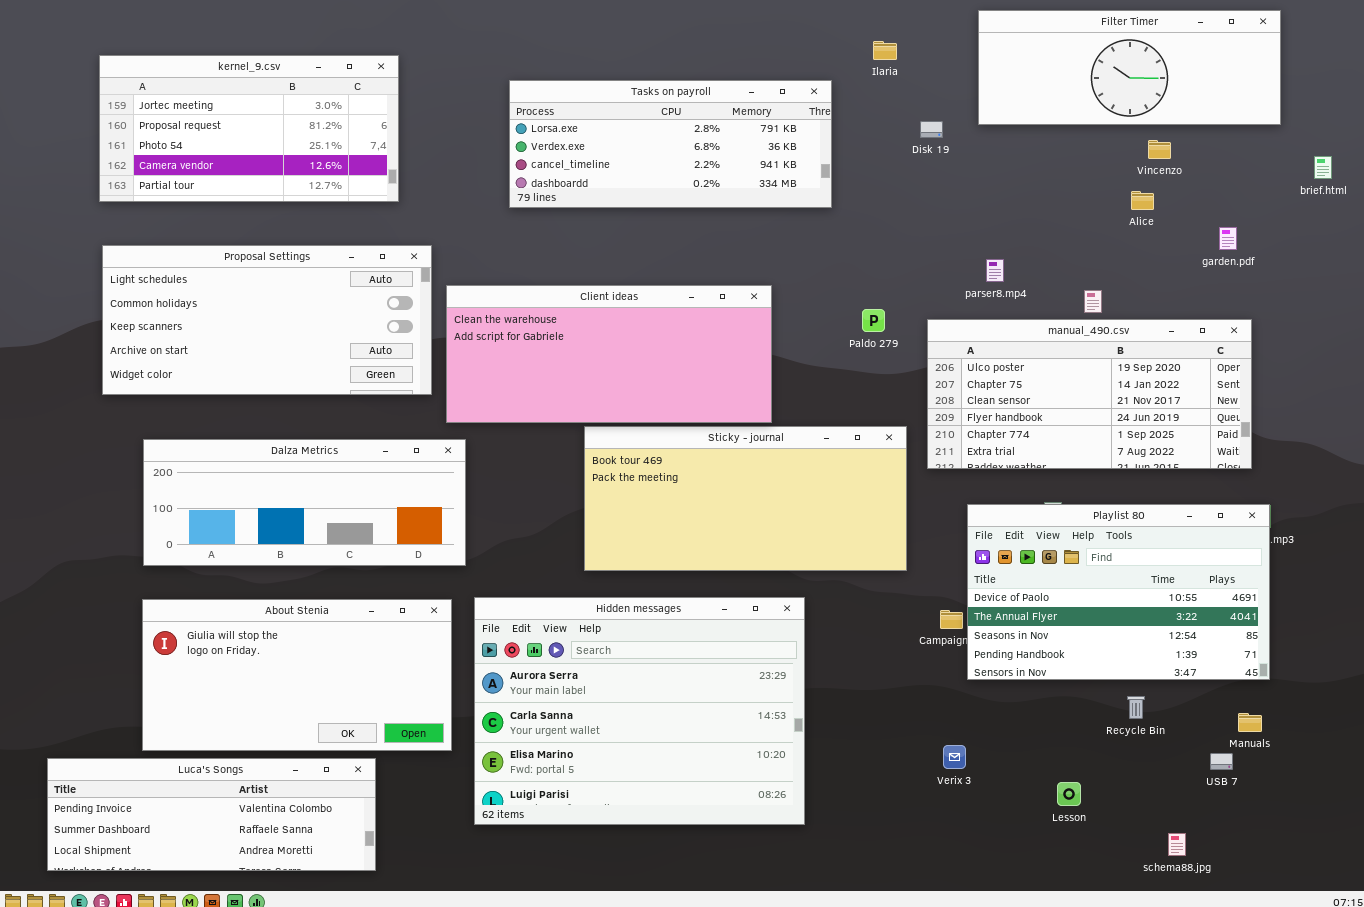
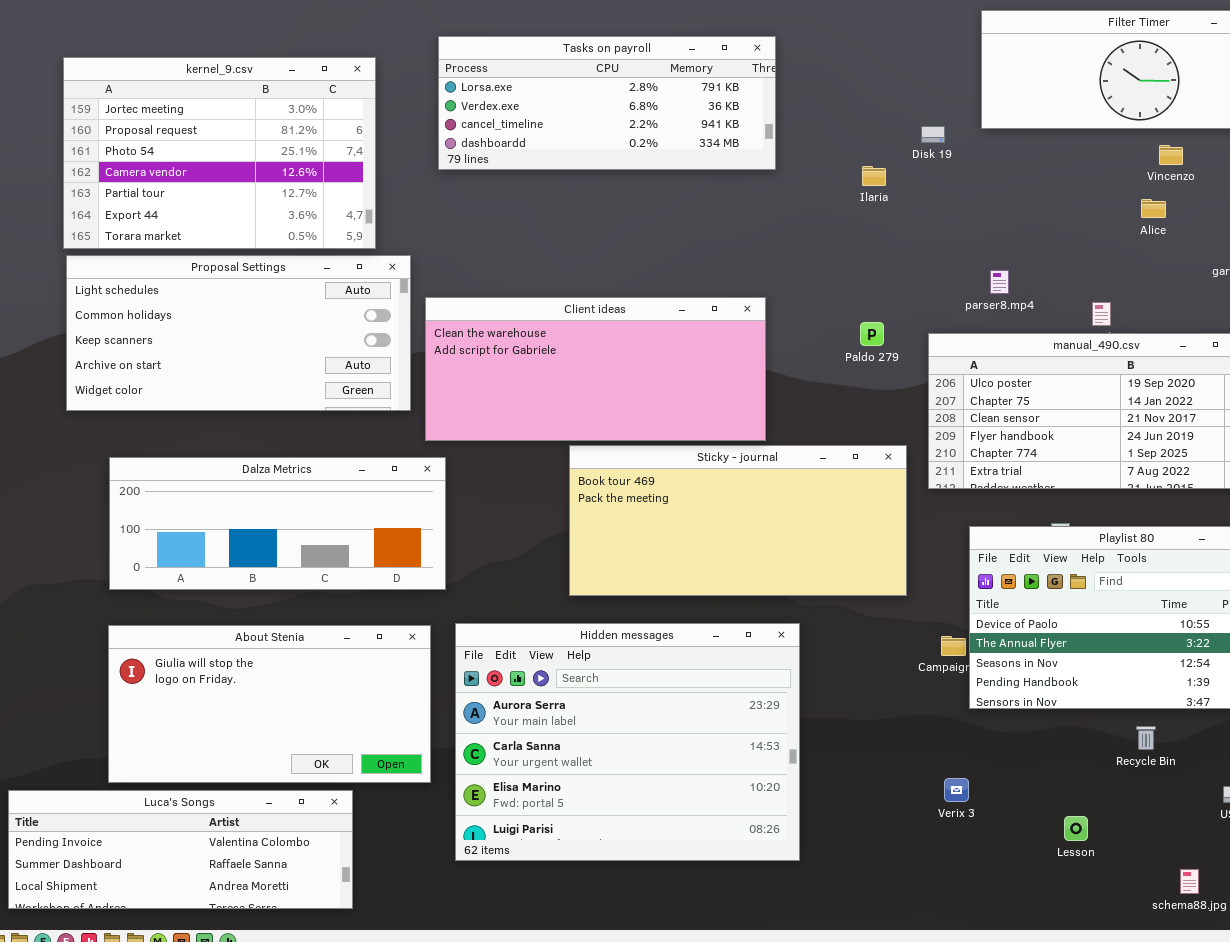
Ilaria: [873,41,897,60] -> [862,166,886,186], moved
kernel_9.csv: [99,55,399,202] -> [63,57,376,249], resized
Tasks on payroll: [509,80,832,208] -> [438,36,776,170], moved

